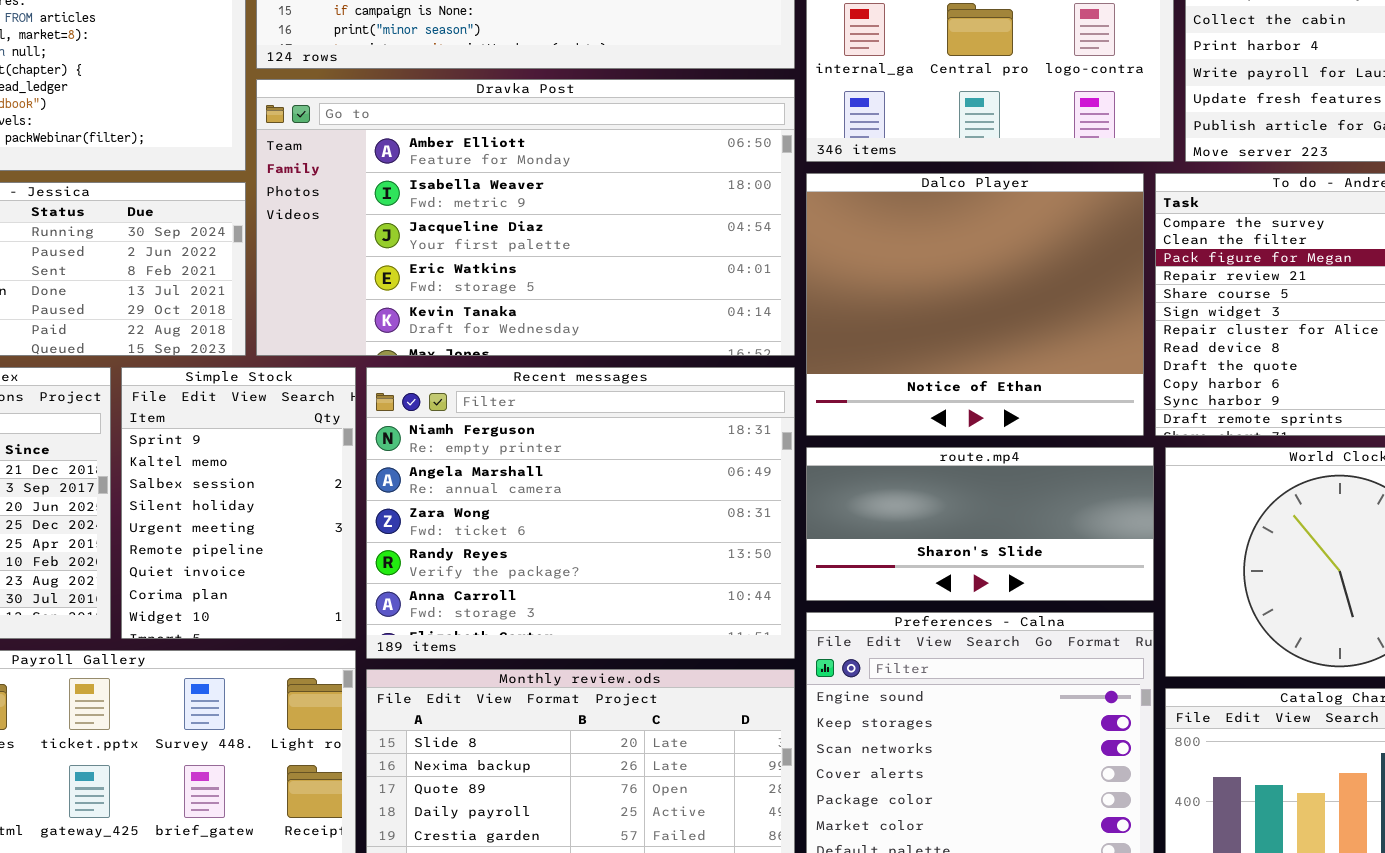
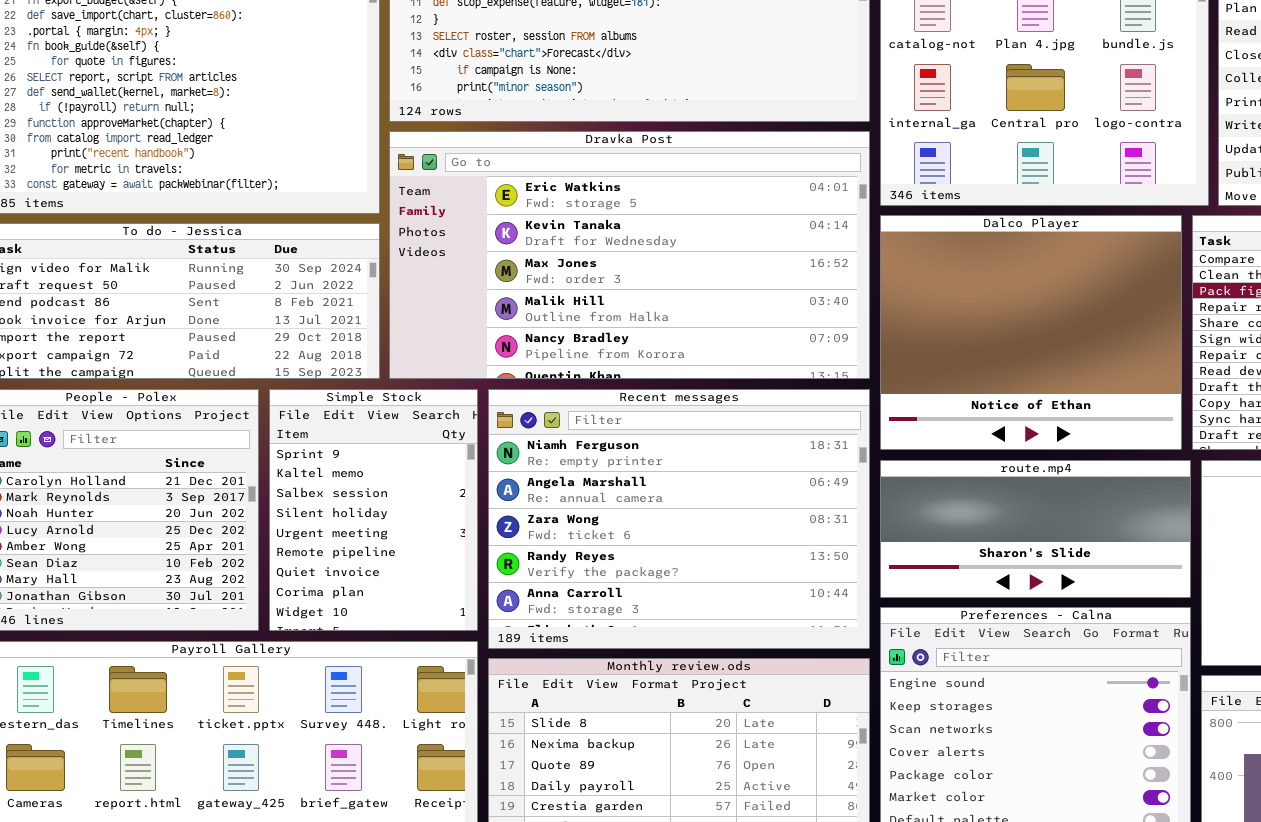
Dravka Post: [256,79,795,356] -> [389,131,870,379], scrolled down 3 rows

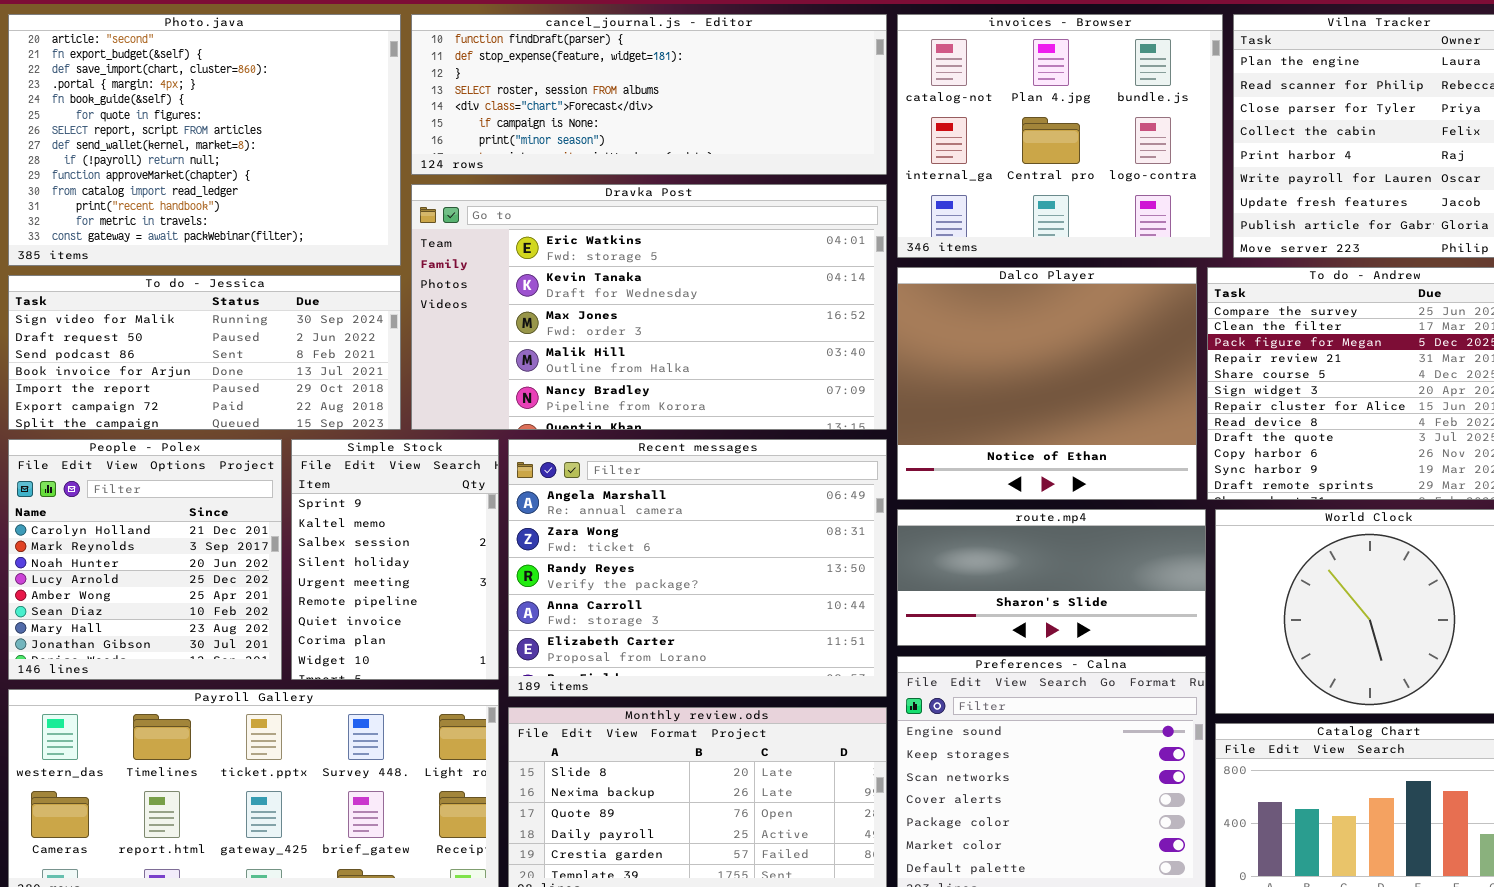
Recent messages: [488,389,870,649] -> [508,439,887,697], scrolled down 1 row

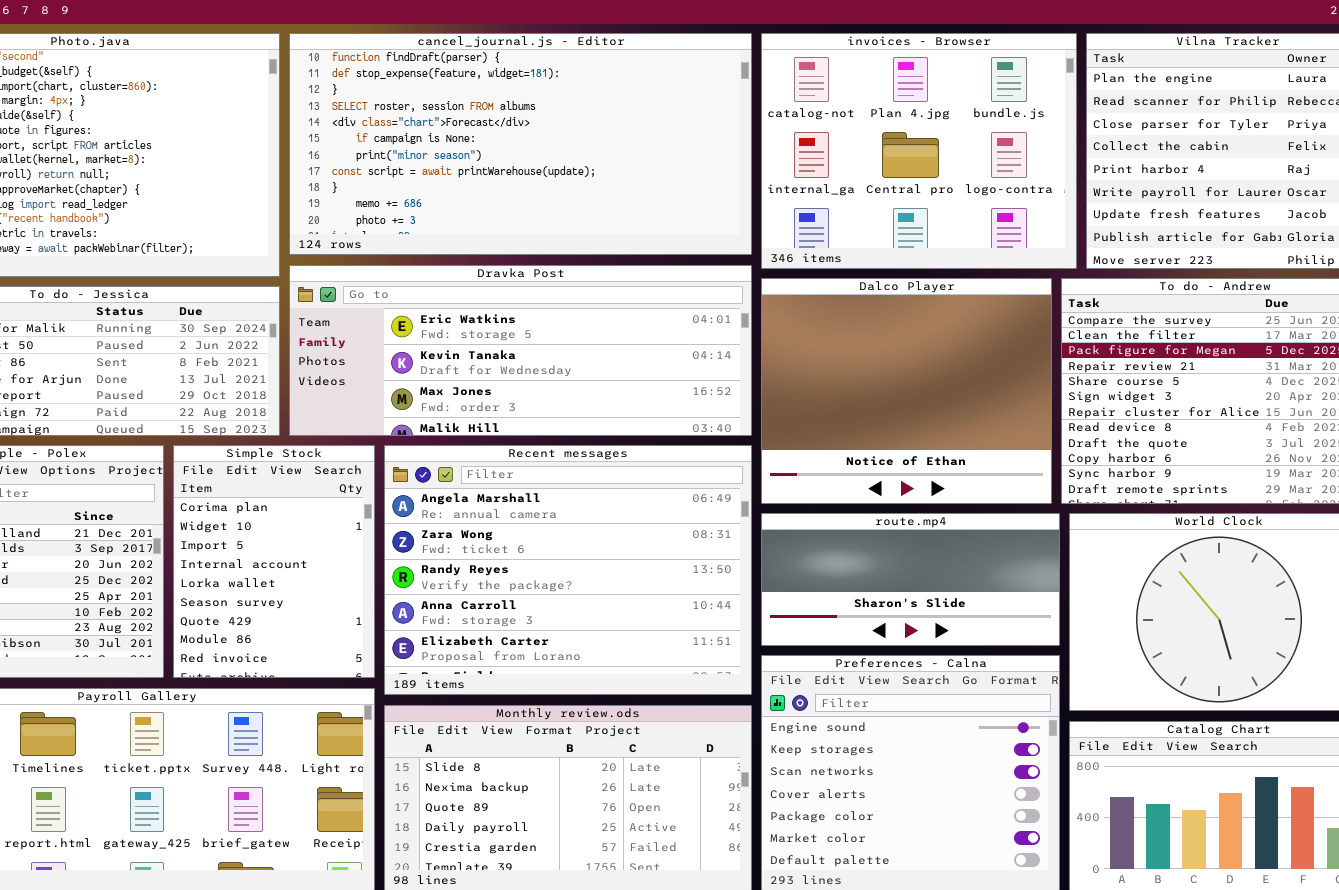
cancel_journal.js - Editor: [411,14,887,175] -> [289,33,752,255], resized
Dravka Post: [411,184,887,430] -> [289,265,752,436], resized
Simple Stock: [291,439,499,680] -> [173,445,375,678], scrolled down 7 rows

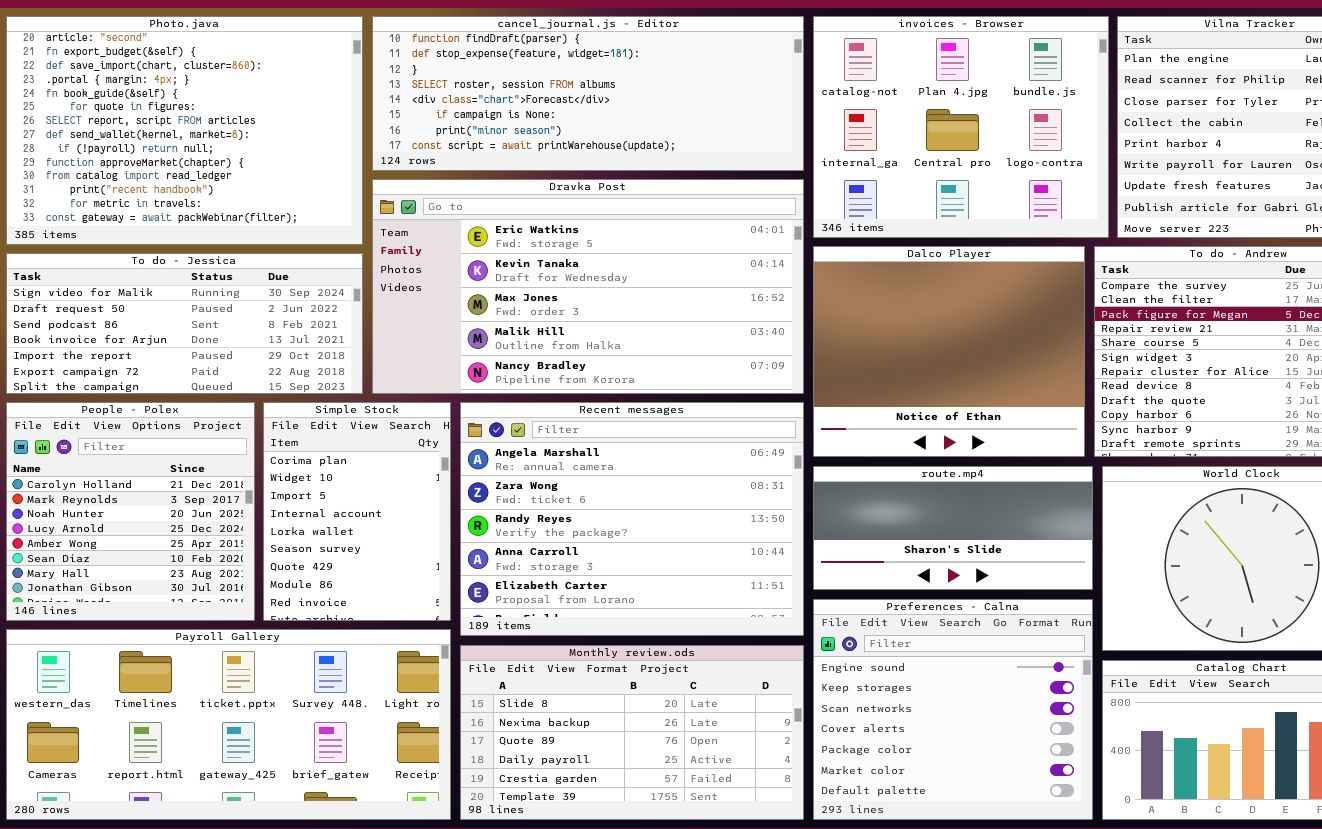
cancel_journal.js - Editor: [289,33,752,255] -> [372,16,804,171], resized
Dravka Post: [289,265,752,436] -> [372,179,804,394], resized

